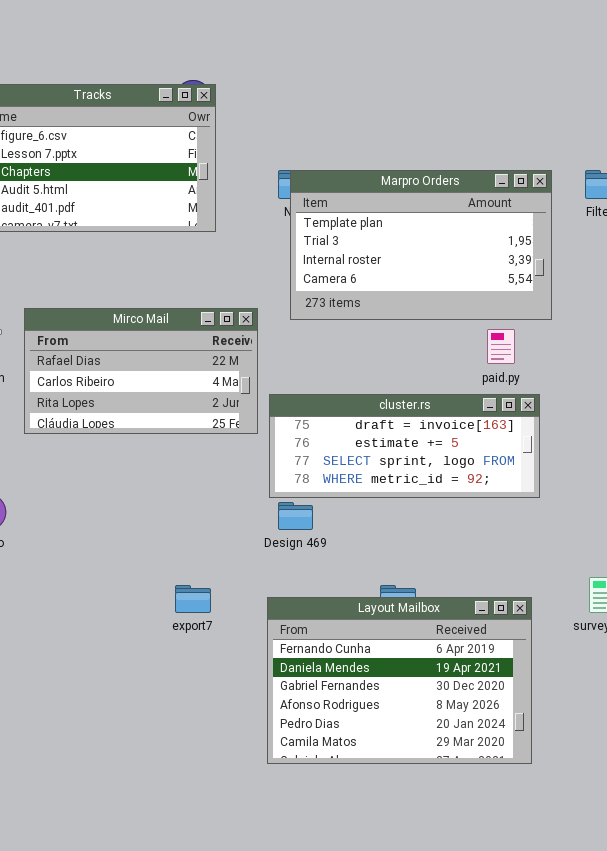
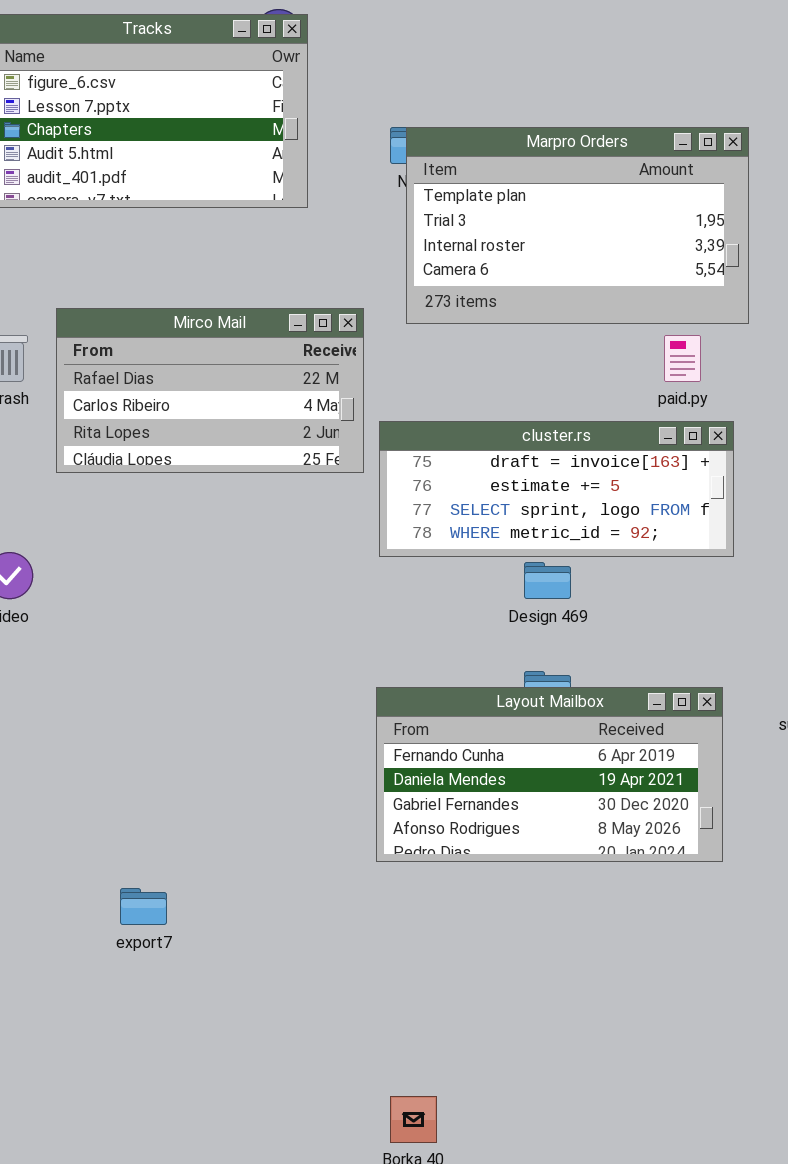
Design 469: [278,502,313,530] -> [524,562,571,599], moved
export7: [175,585,211,613] -> [120,888,167,925], moved
Layout Mailbox: [267,597,532,764] -> [376,687,723,862], resized

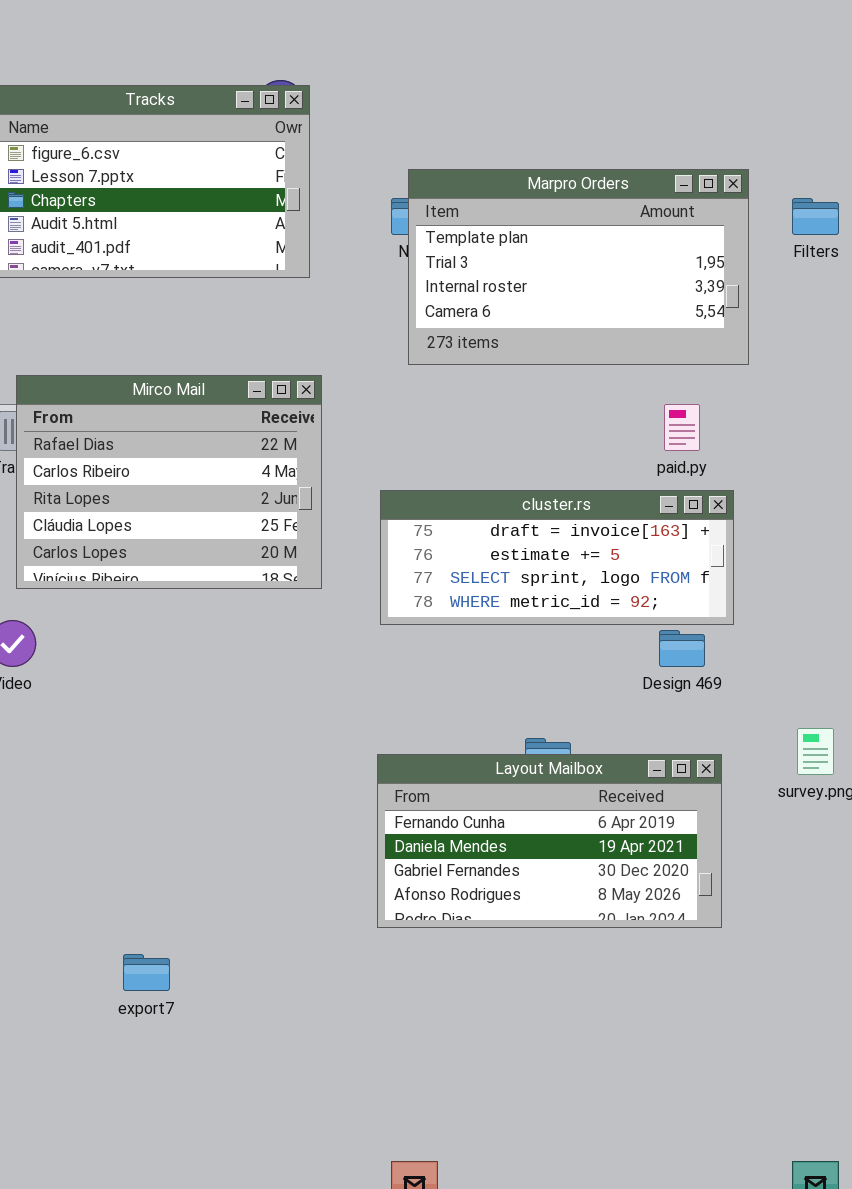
Marpro Orders: [406,127,749,324] -> [408,169,749,365], moved
Mirco Mail: [56,308,364,473] -> [16,375,322,589], moved, resized
Design 469: [524,562,571,599] -> [659,630,705,667], moved

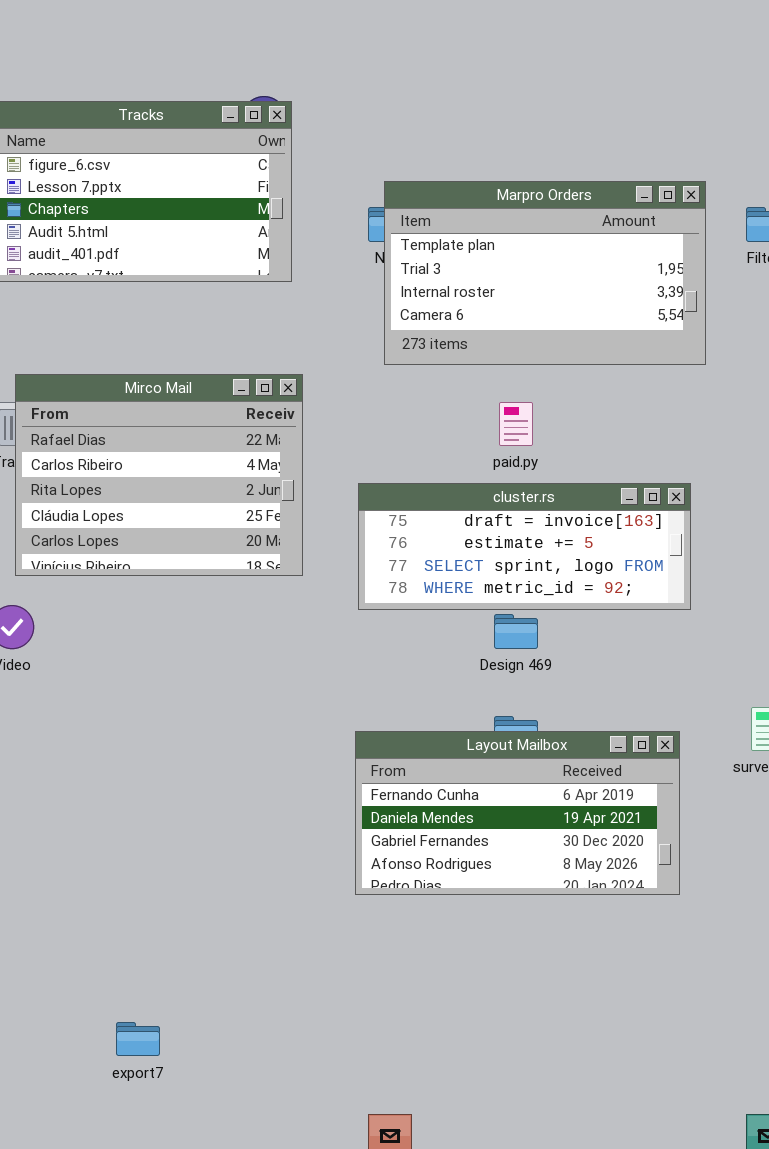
paid.py: [664,404,700,451] -> [499,402,533,446], moved
Design 469: [659,630,705,667] -> [494,614,538,649], moved
export7: [123,954,170,991] -> [116,1022,160,1056], moved

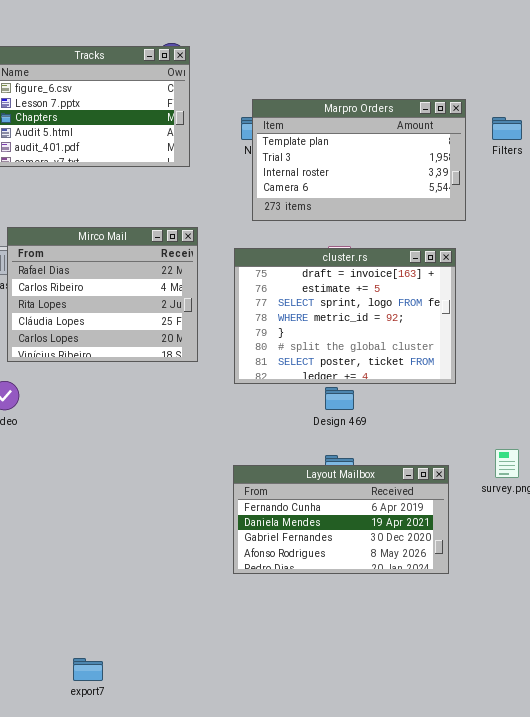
cluster.rs: [358,483,691,610] -> [234,248,456,384], resized

